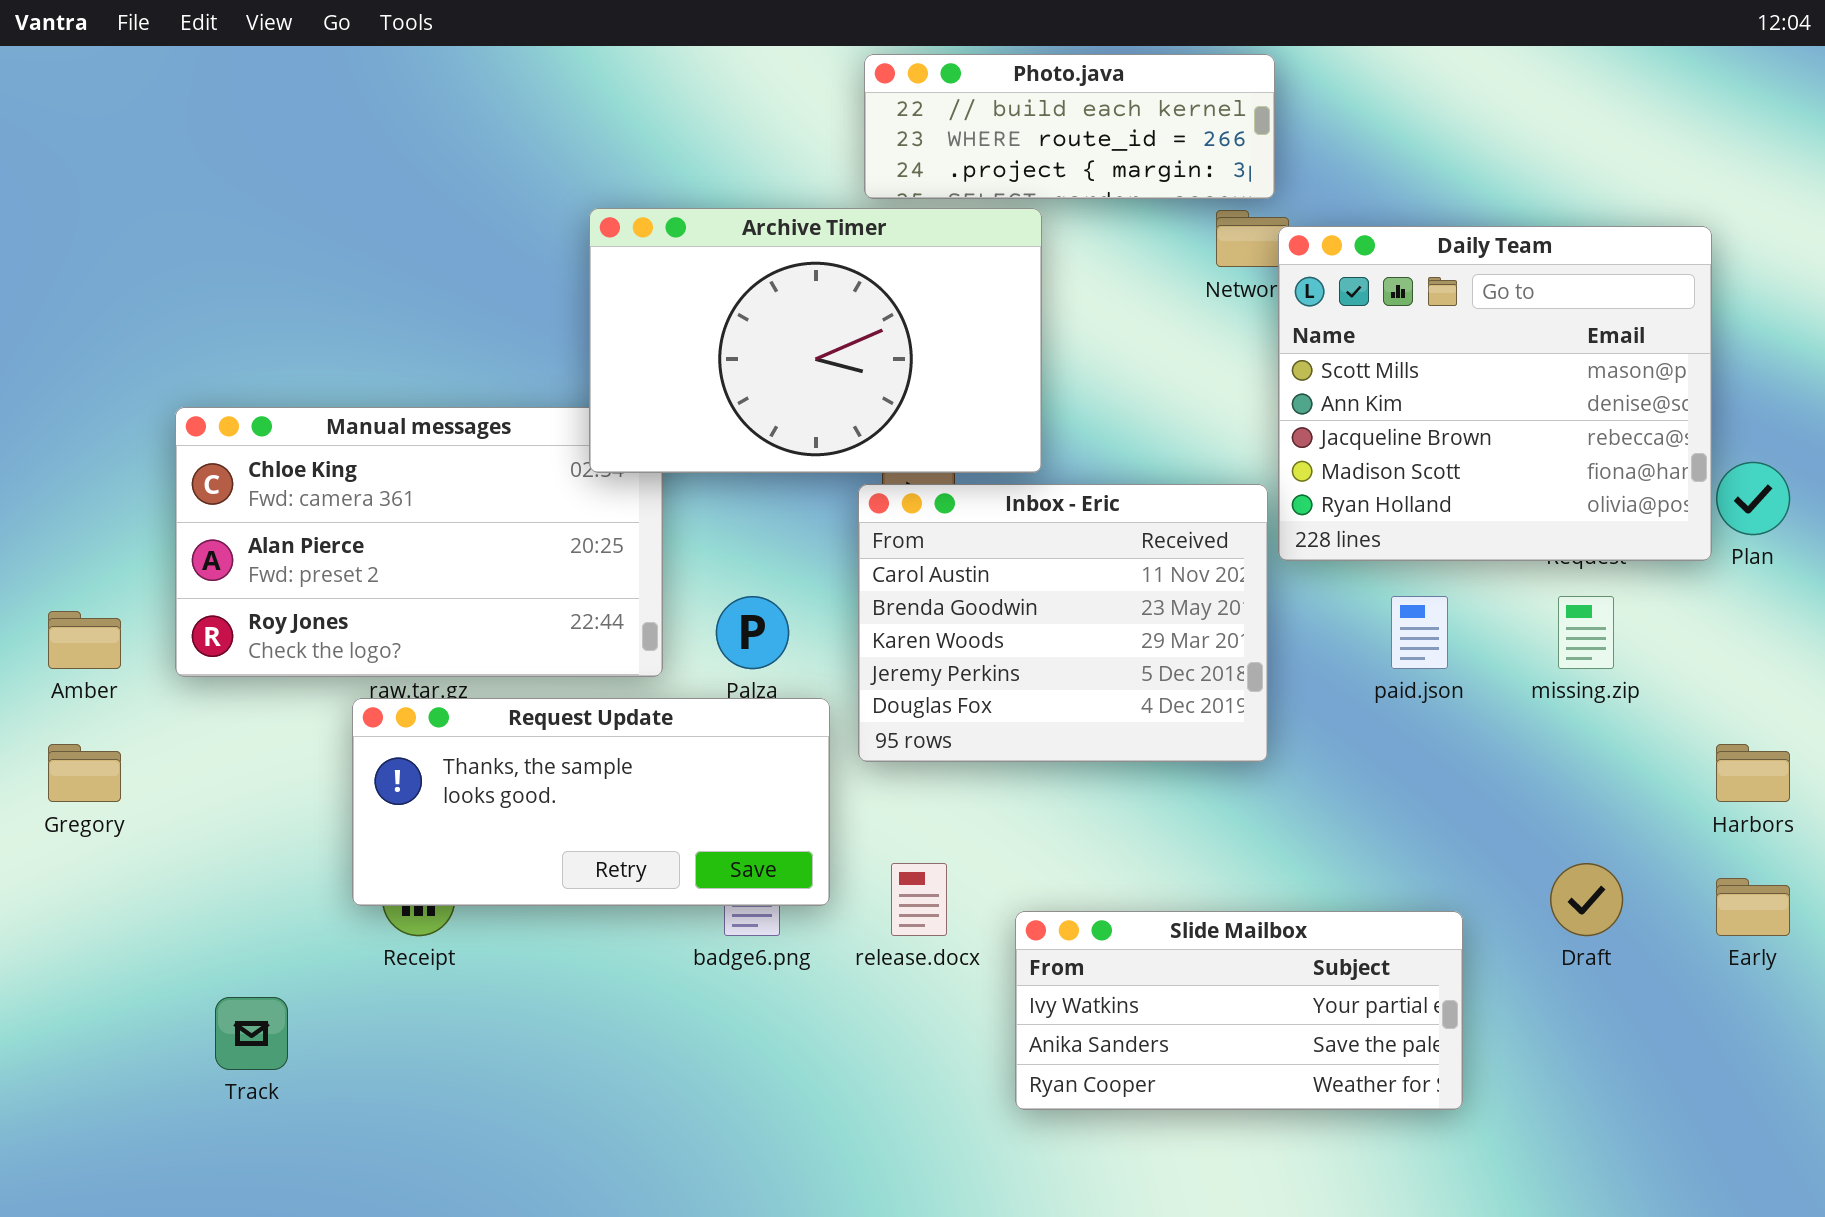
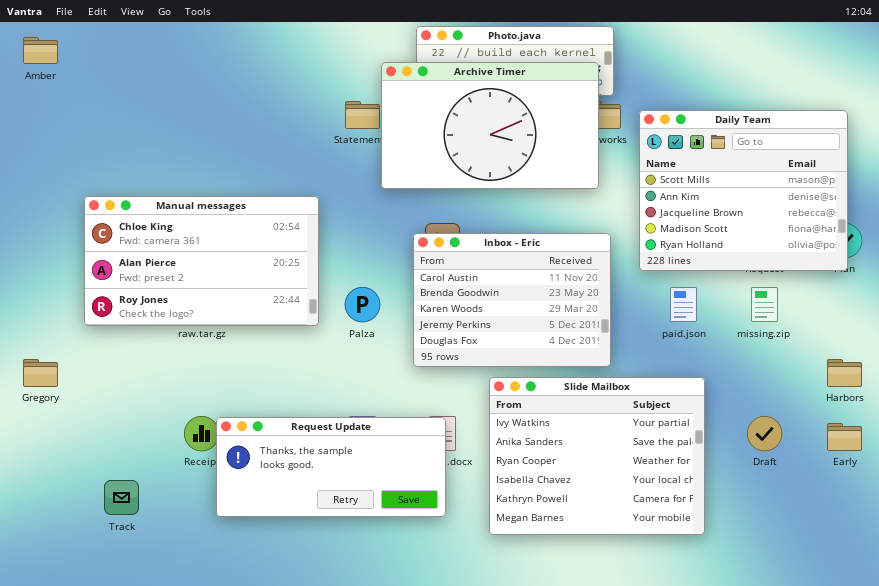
Archive Timer: [589,208,1042,473] -> [381,62,599,189], moved
Daily Team: [1278,226,1712,561] -> [639,110,848,271], moved
Amber: [48,611,121,669] -> [23,37,58,64], moved
Request Update: [352,698,830,906] -> [216,417,446,517], moved
Slide Mailbox: [1015,911,1463,1110] -> [489,377,705,535], resized

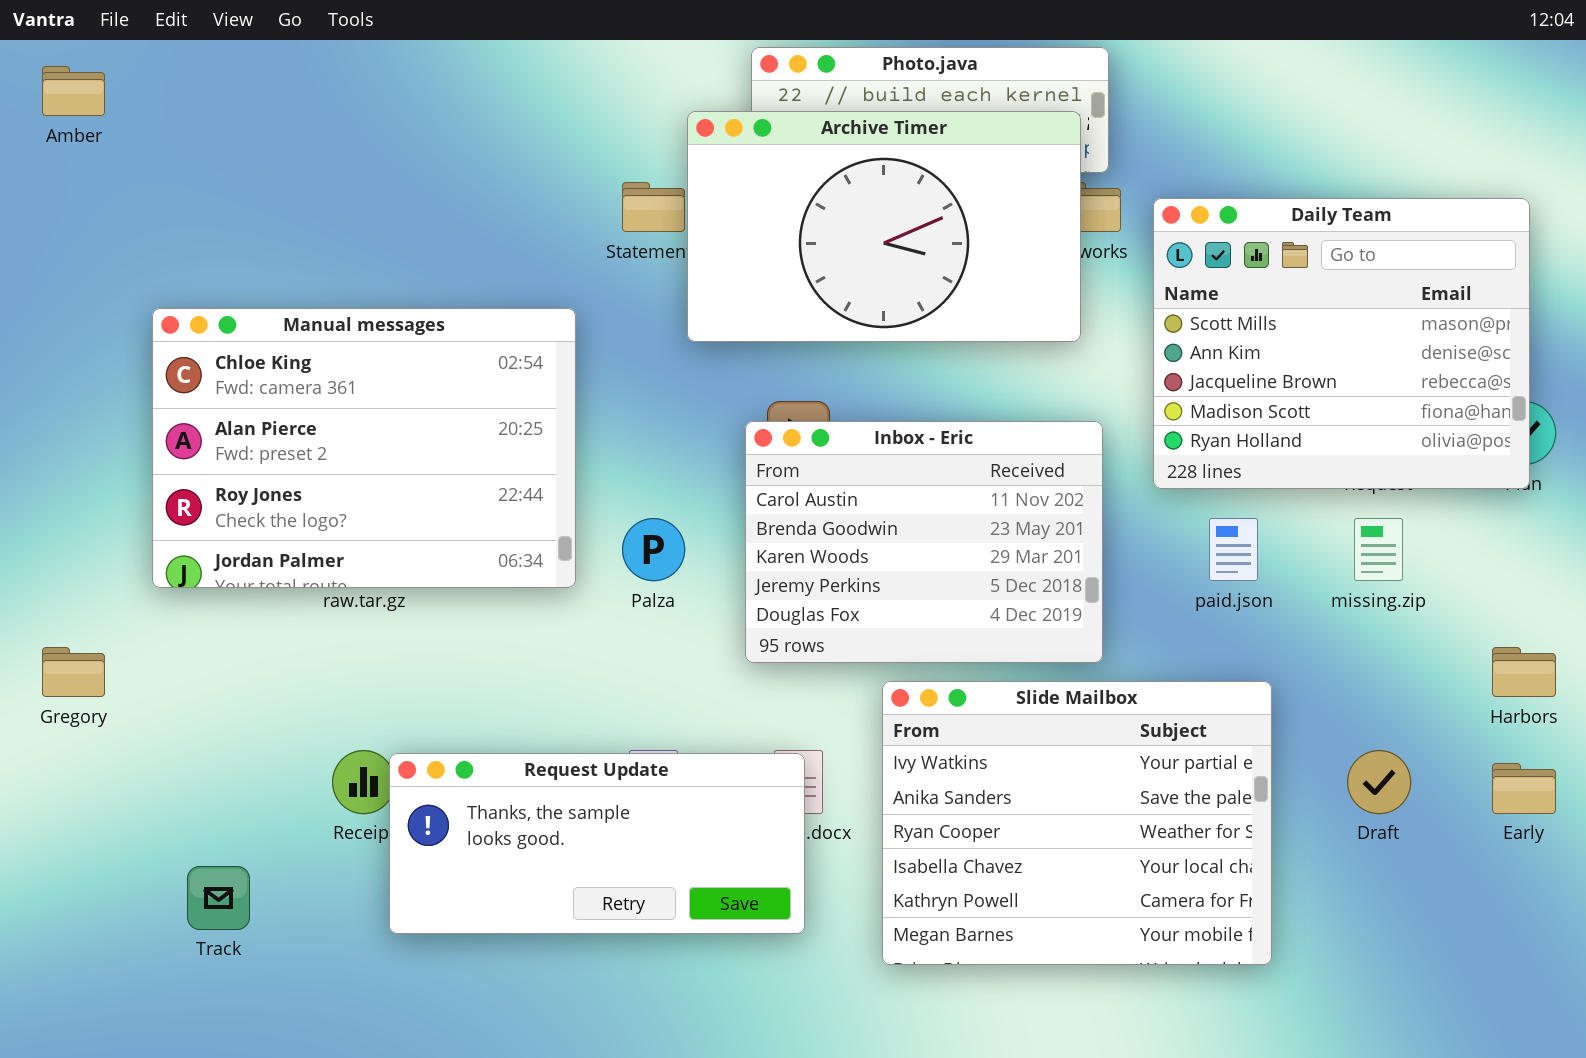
Manual messages: [84,196,319,326] -> [152,308,576,588], resized

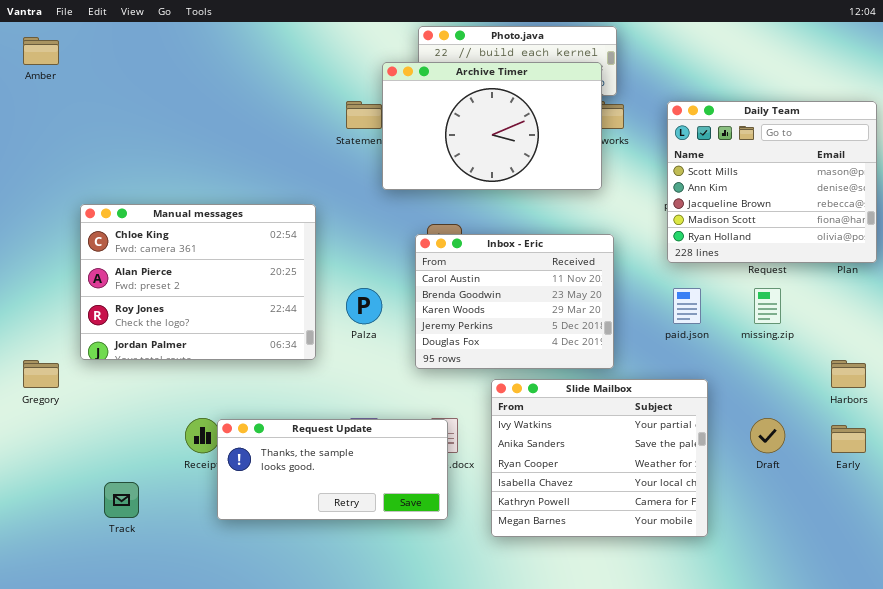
Daily Team: [1153,198,1530,489] -> [667,101,877,263], moved
Manual messages: [152,308,576,588] -> [80,204,316,360], moved

